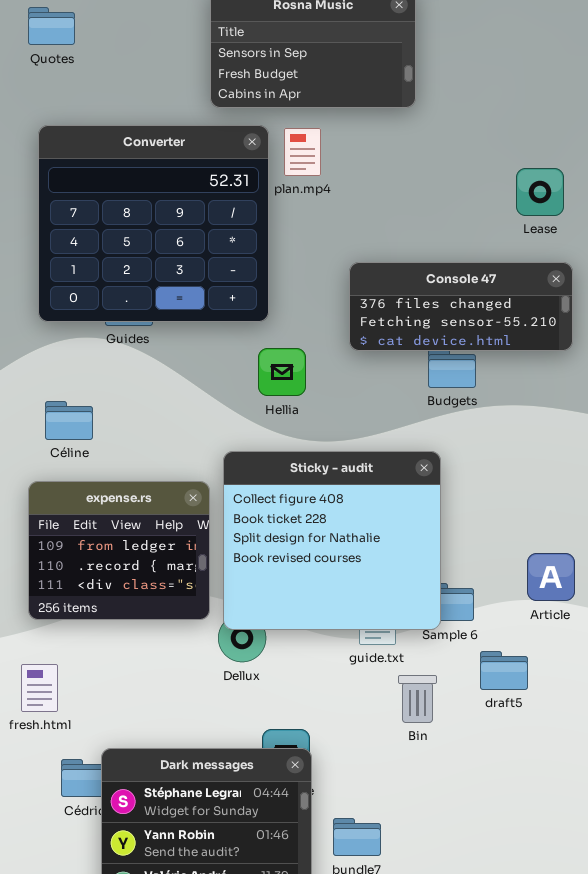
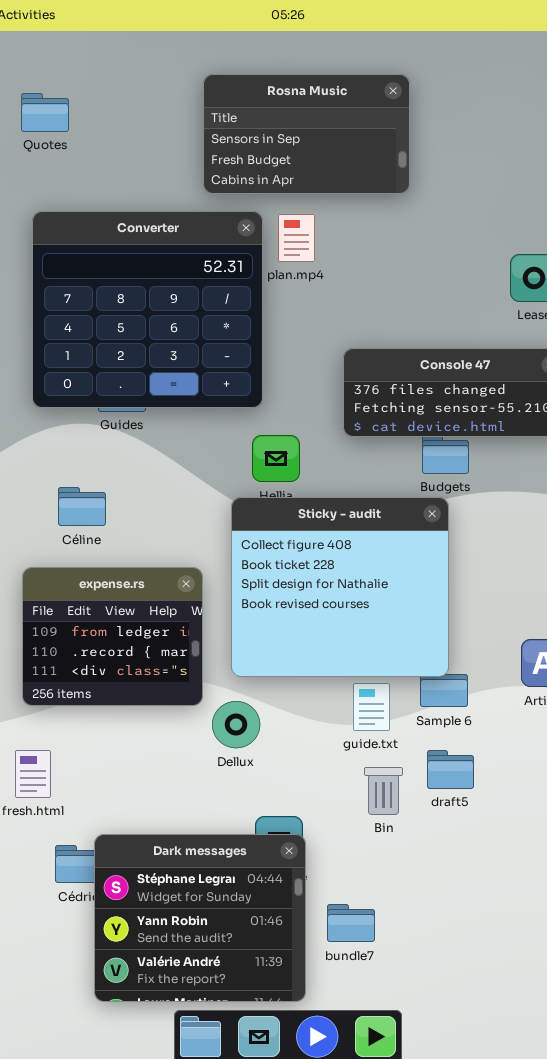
Céline: [45,401,93,440] -> [58,487,106,526], moved
Sticky - audit: [223,451,441,630] -> [231,497,449,677], moved
draft5: [480,651,528,690] -> [427,750,474,789], moved
Bin: [398,675,437,723] -> [364,767,403,815], moved

